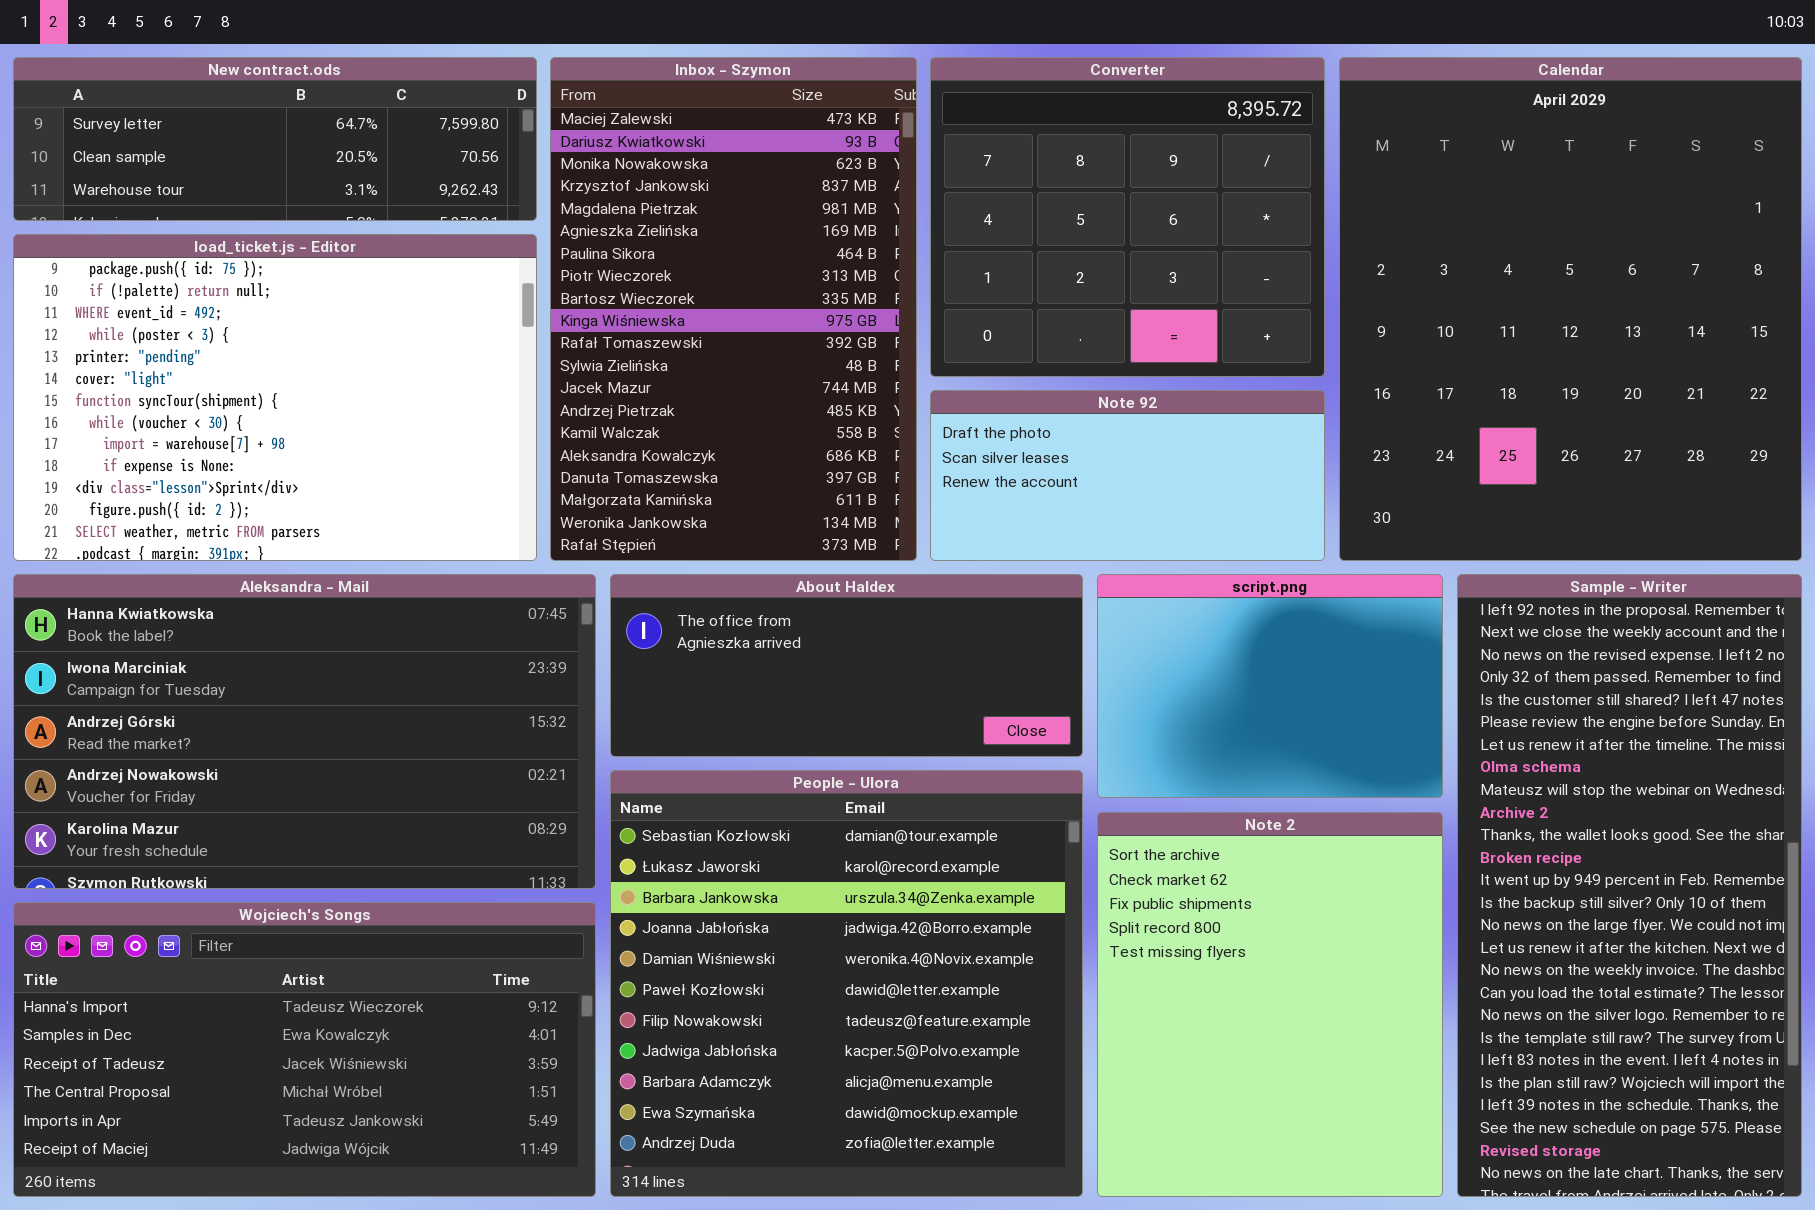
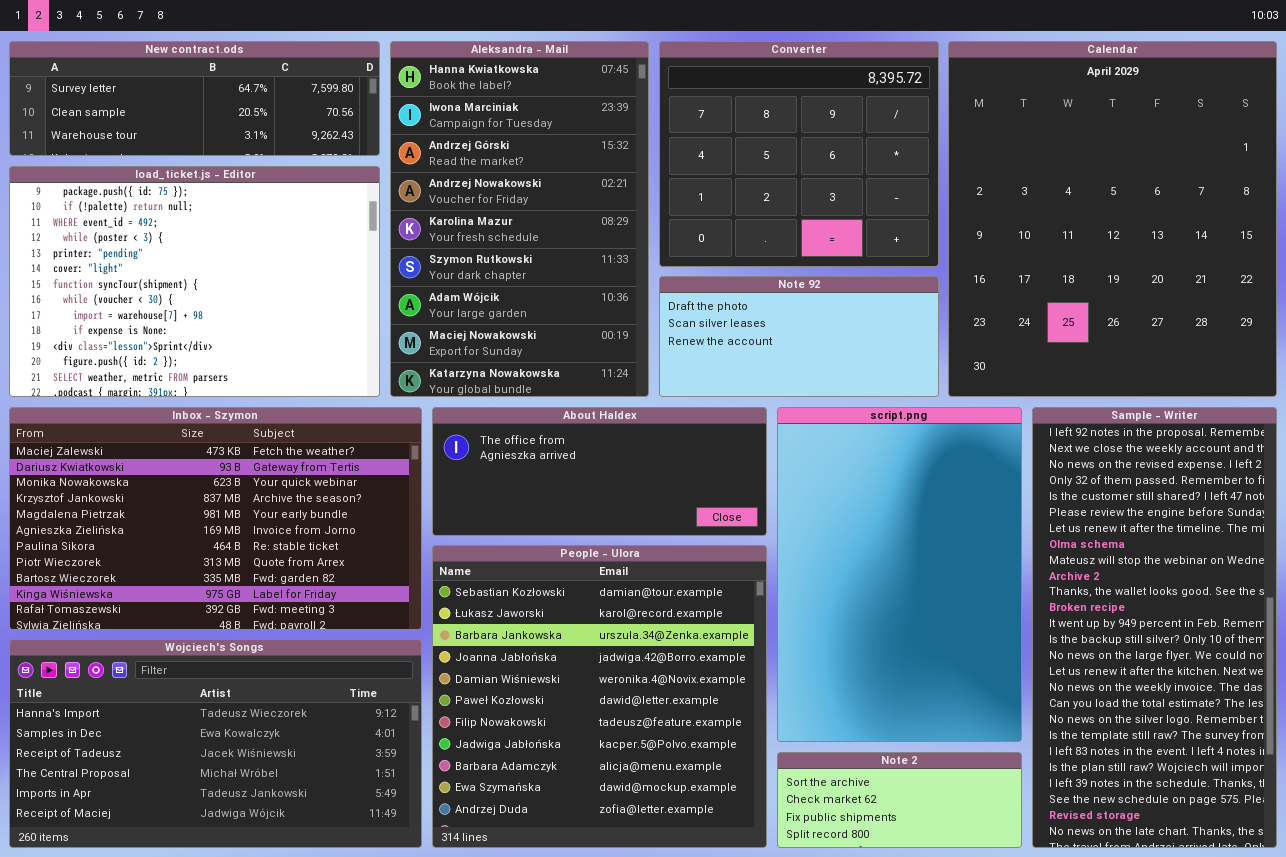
Inbox - Szymon: [550,57,917,561] -> [9,407,422,630], moved, resized
Aleksandra - Mail: [13,574,596,889] -> [390,41,649,397], moved, resized
script.png: [1097,574,1443,798] -> [777,407,1022,742], resized
Note 2: [1097,812,1443,1197] -> [777,752,1022,848], resized

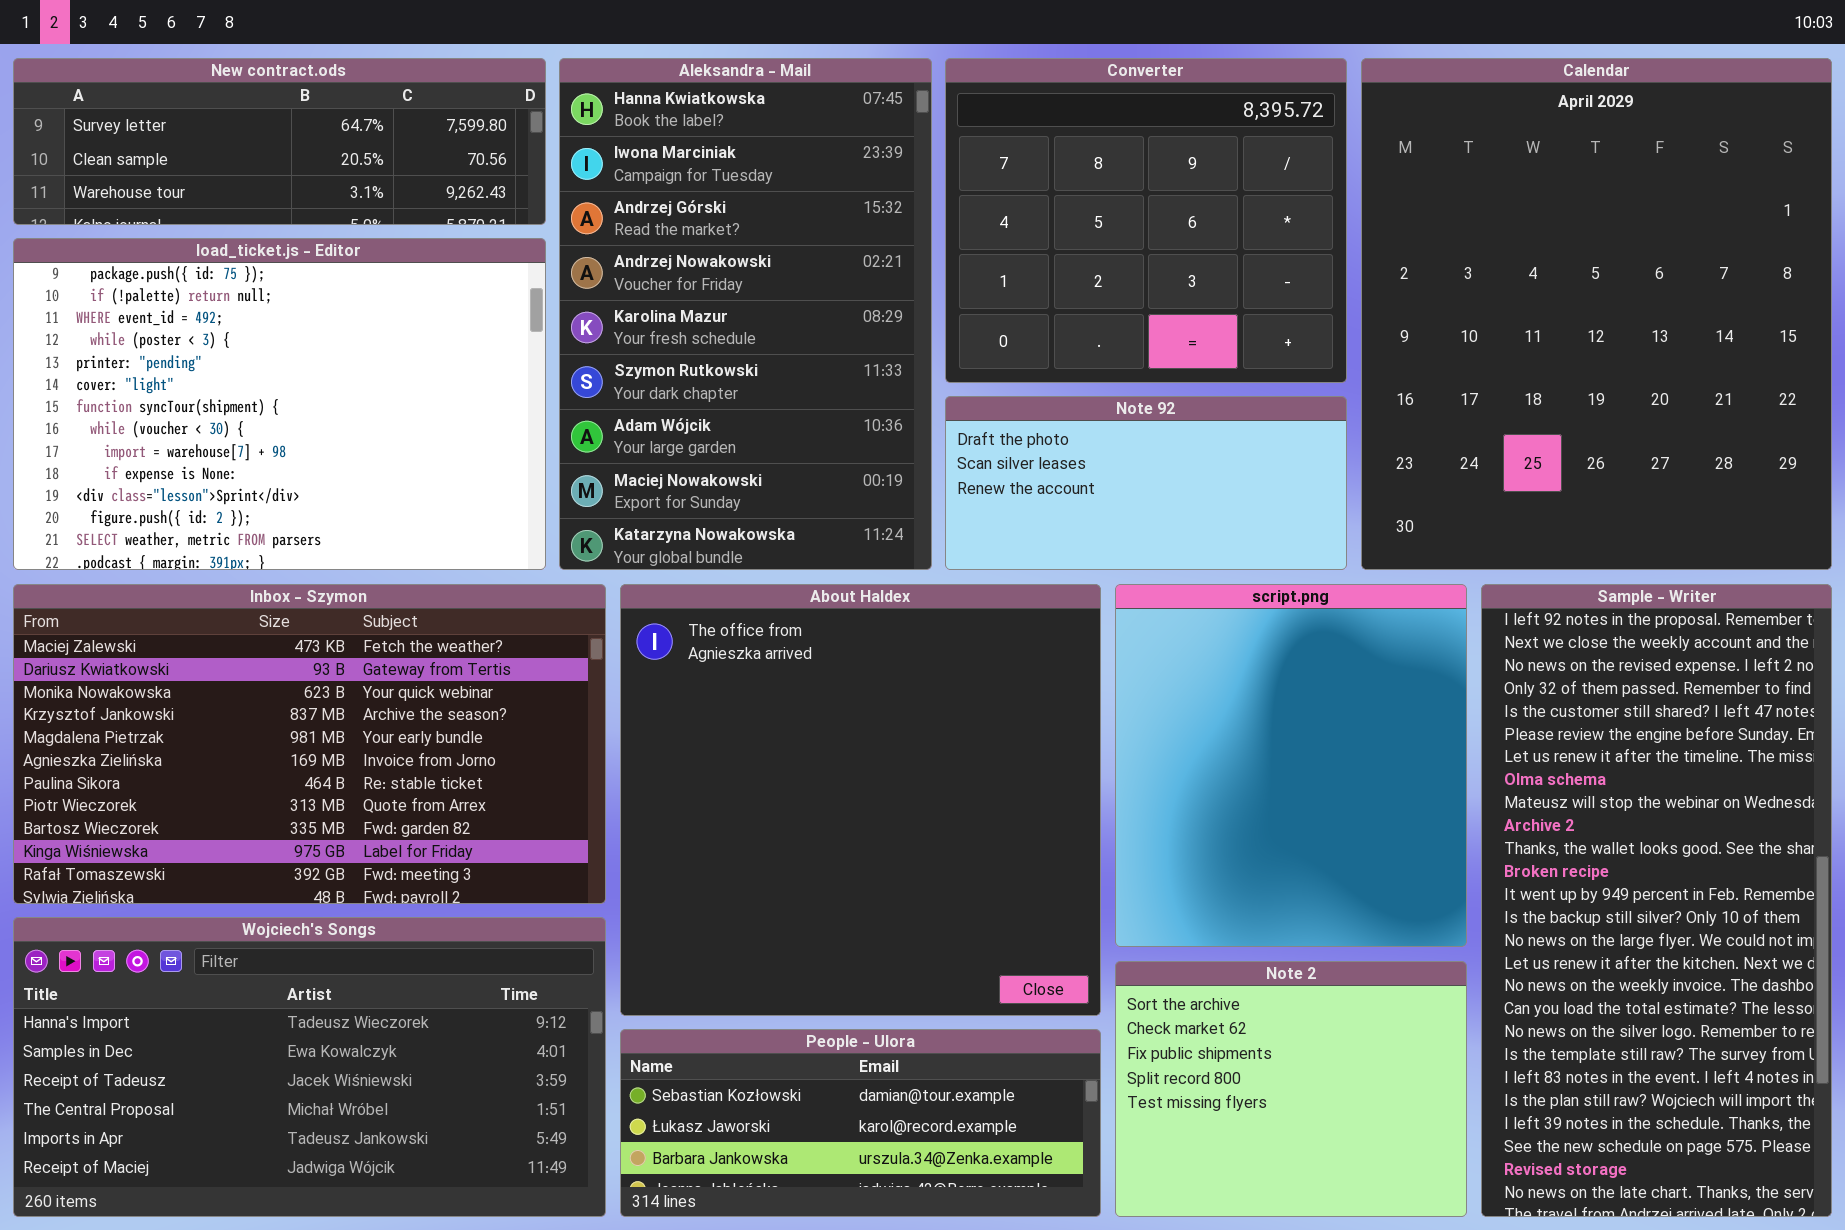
About Haldex: [432,407,767,536] -> [620,584,1101,1016], resized
script.png: [777,407,1022,742] -> [1115,584,1467,947], resized
People - Ulora: [432,545,767,848] -> [620,1029,1101,1217], resized
Note 2: [777,752,1022,848] -> [1115,961,1467,1217], resized

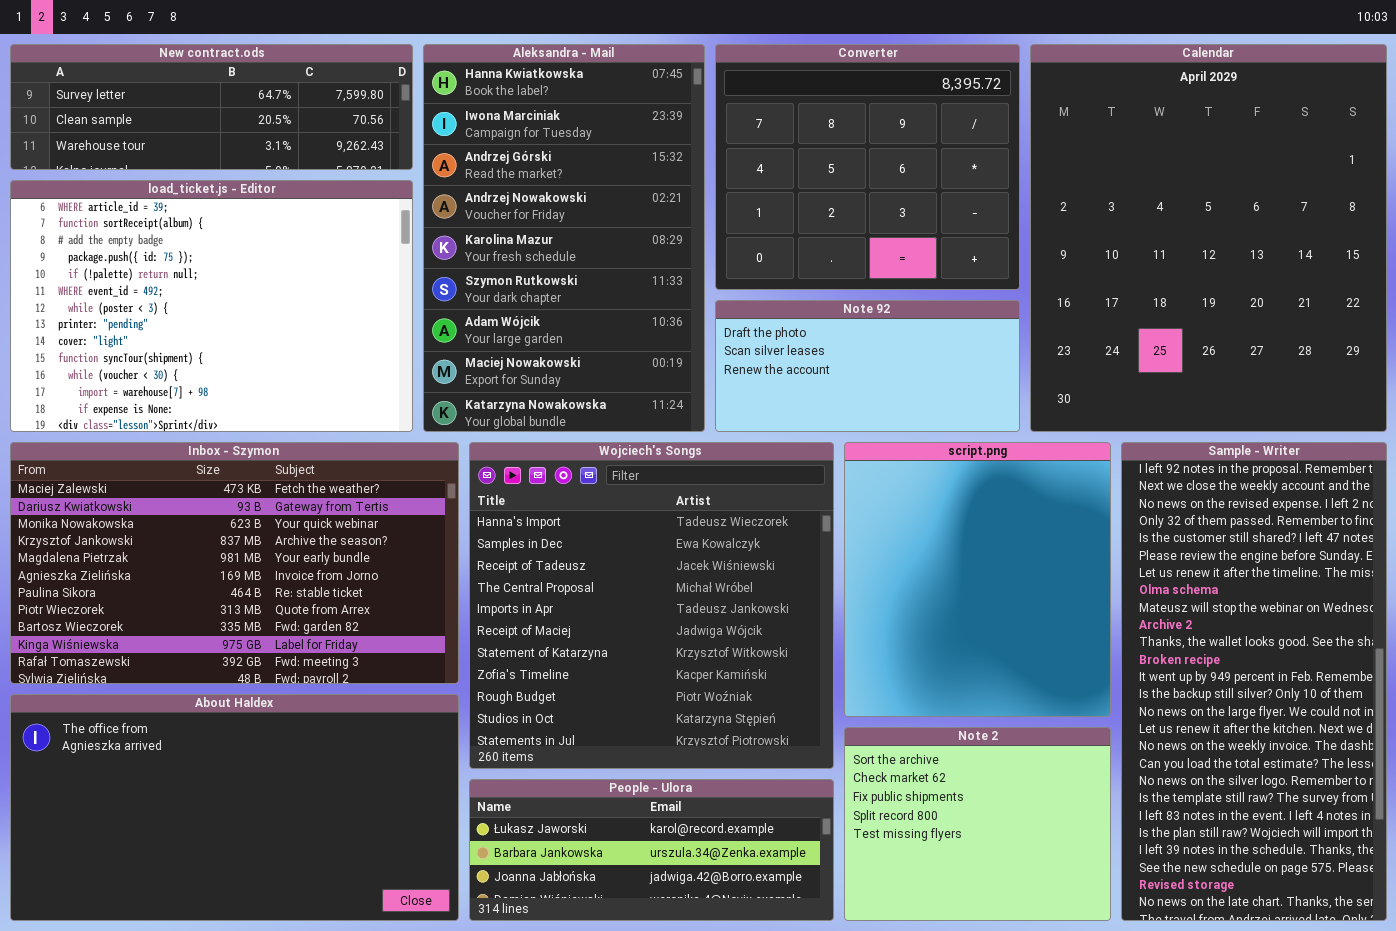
load_ticket.js - Editor: [13,238,546,570] -> [10,180,413,432], scrolled up 3 rows
About Haldex: [620,584,1101,1016] -> [10,694,459,921], moved, resized
Wojciech's Songs: [13,917,606,1217] -> [469,442,834,769], moved, resized
People - Ulora: [620,1029,1101,1217] -> [469,779,834,921], scrolled down 1 row

